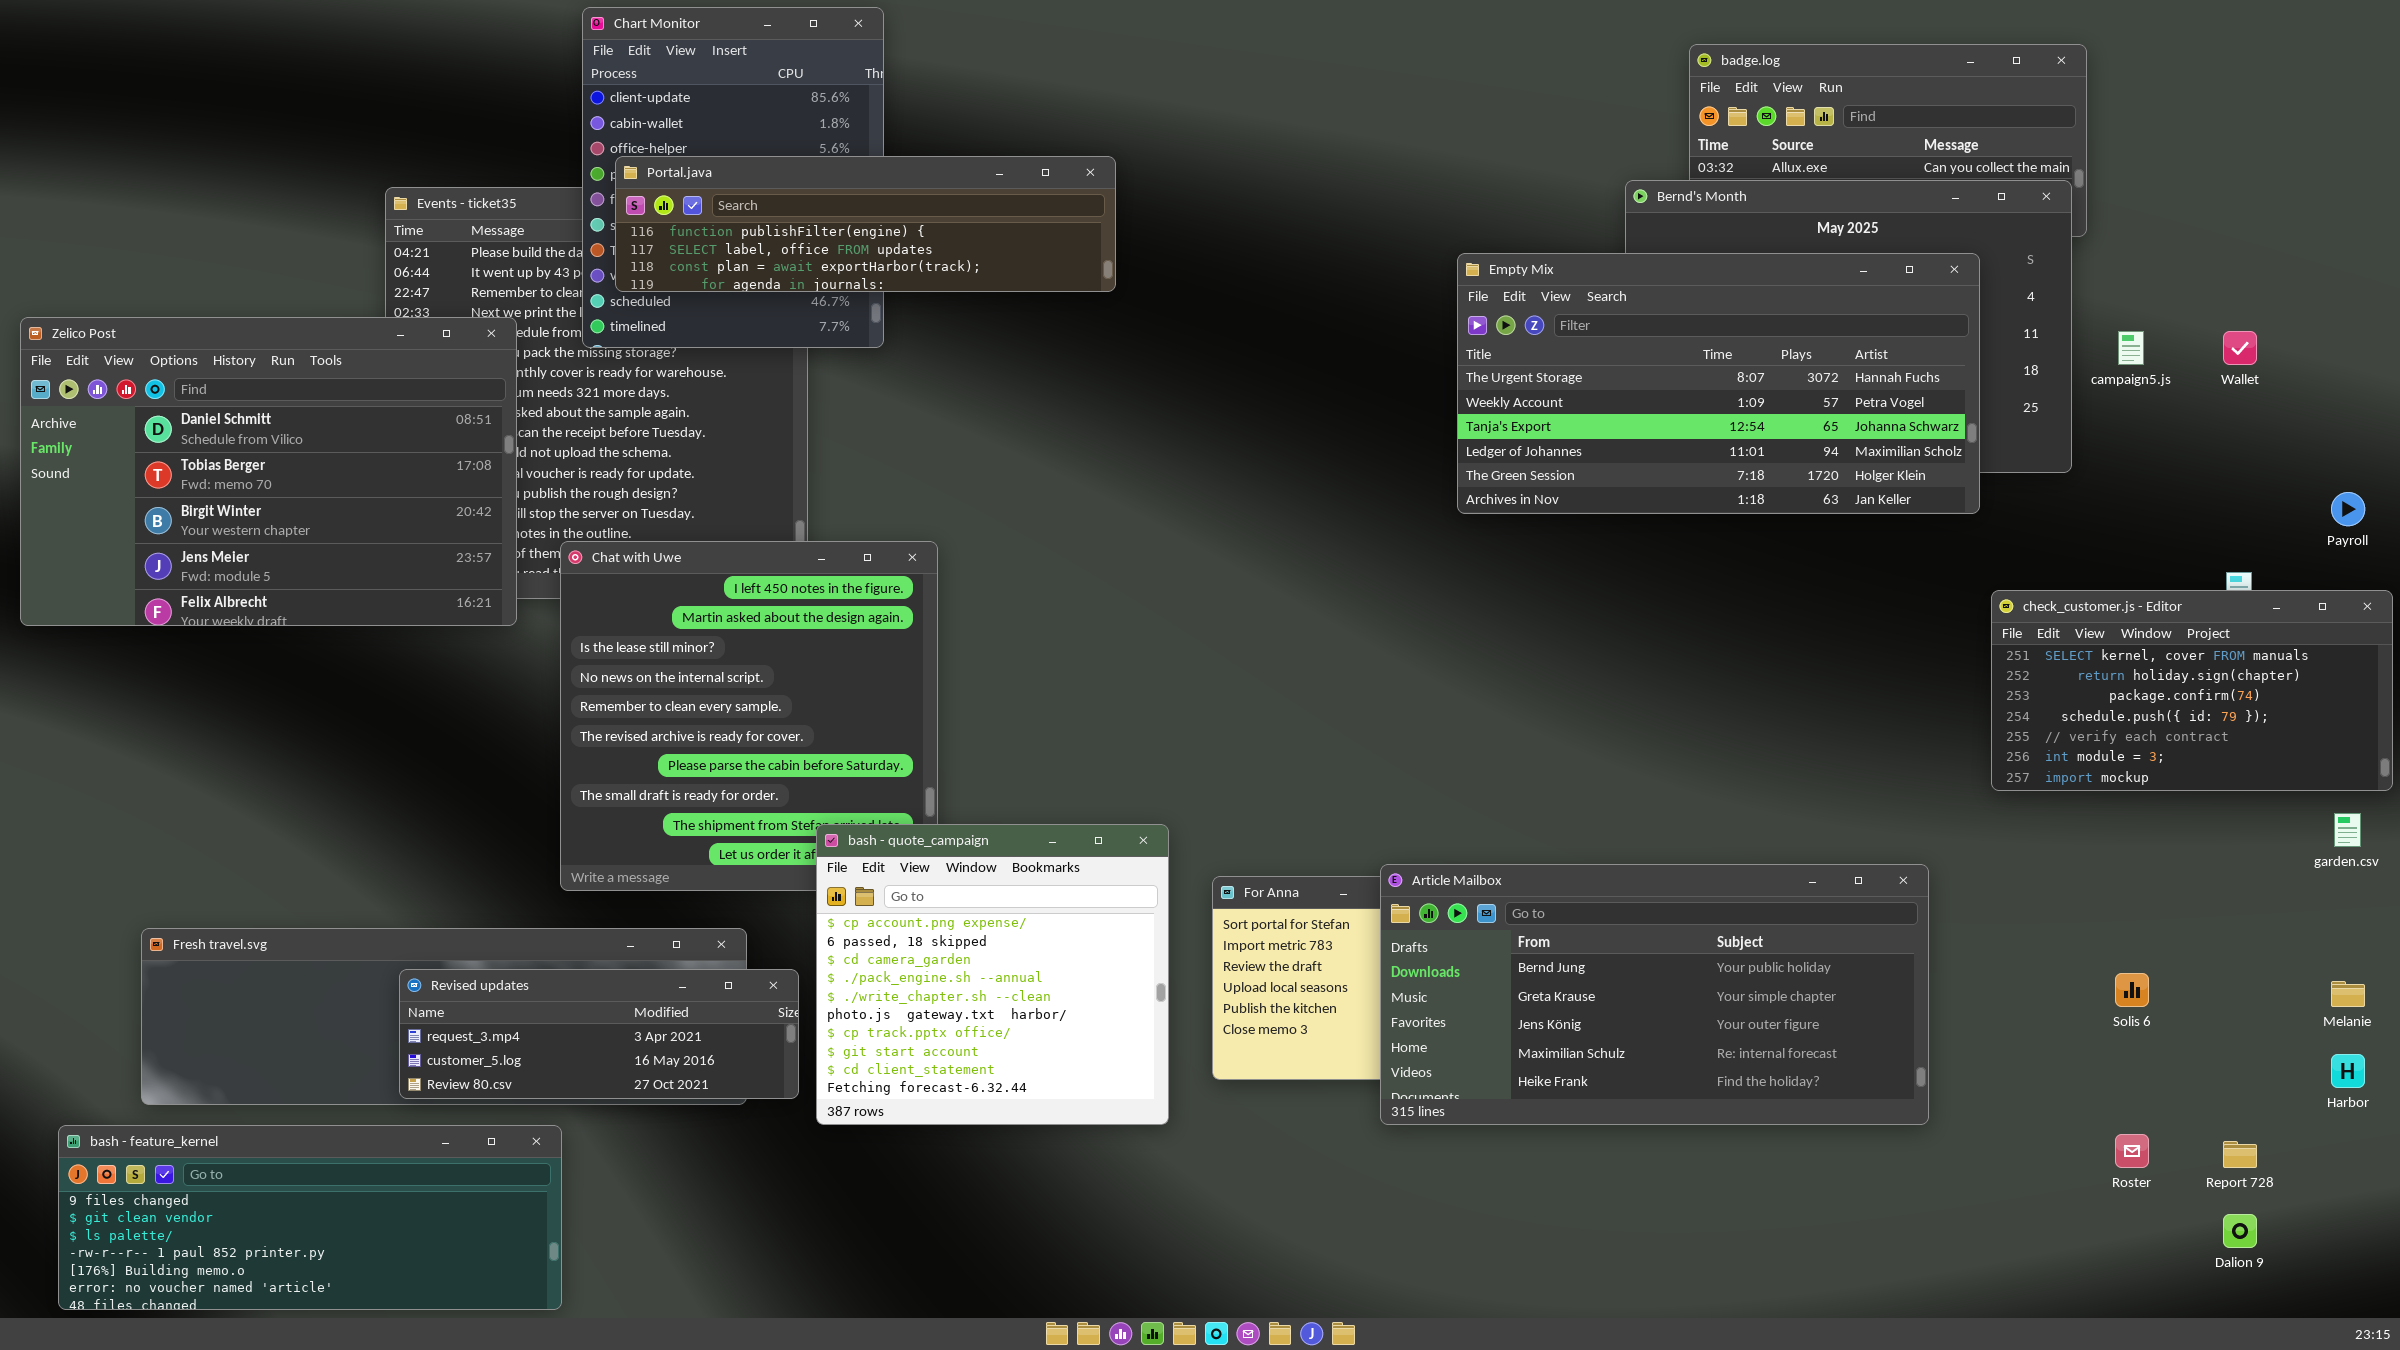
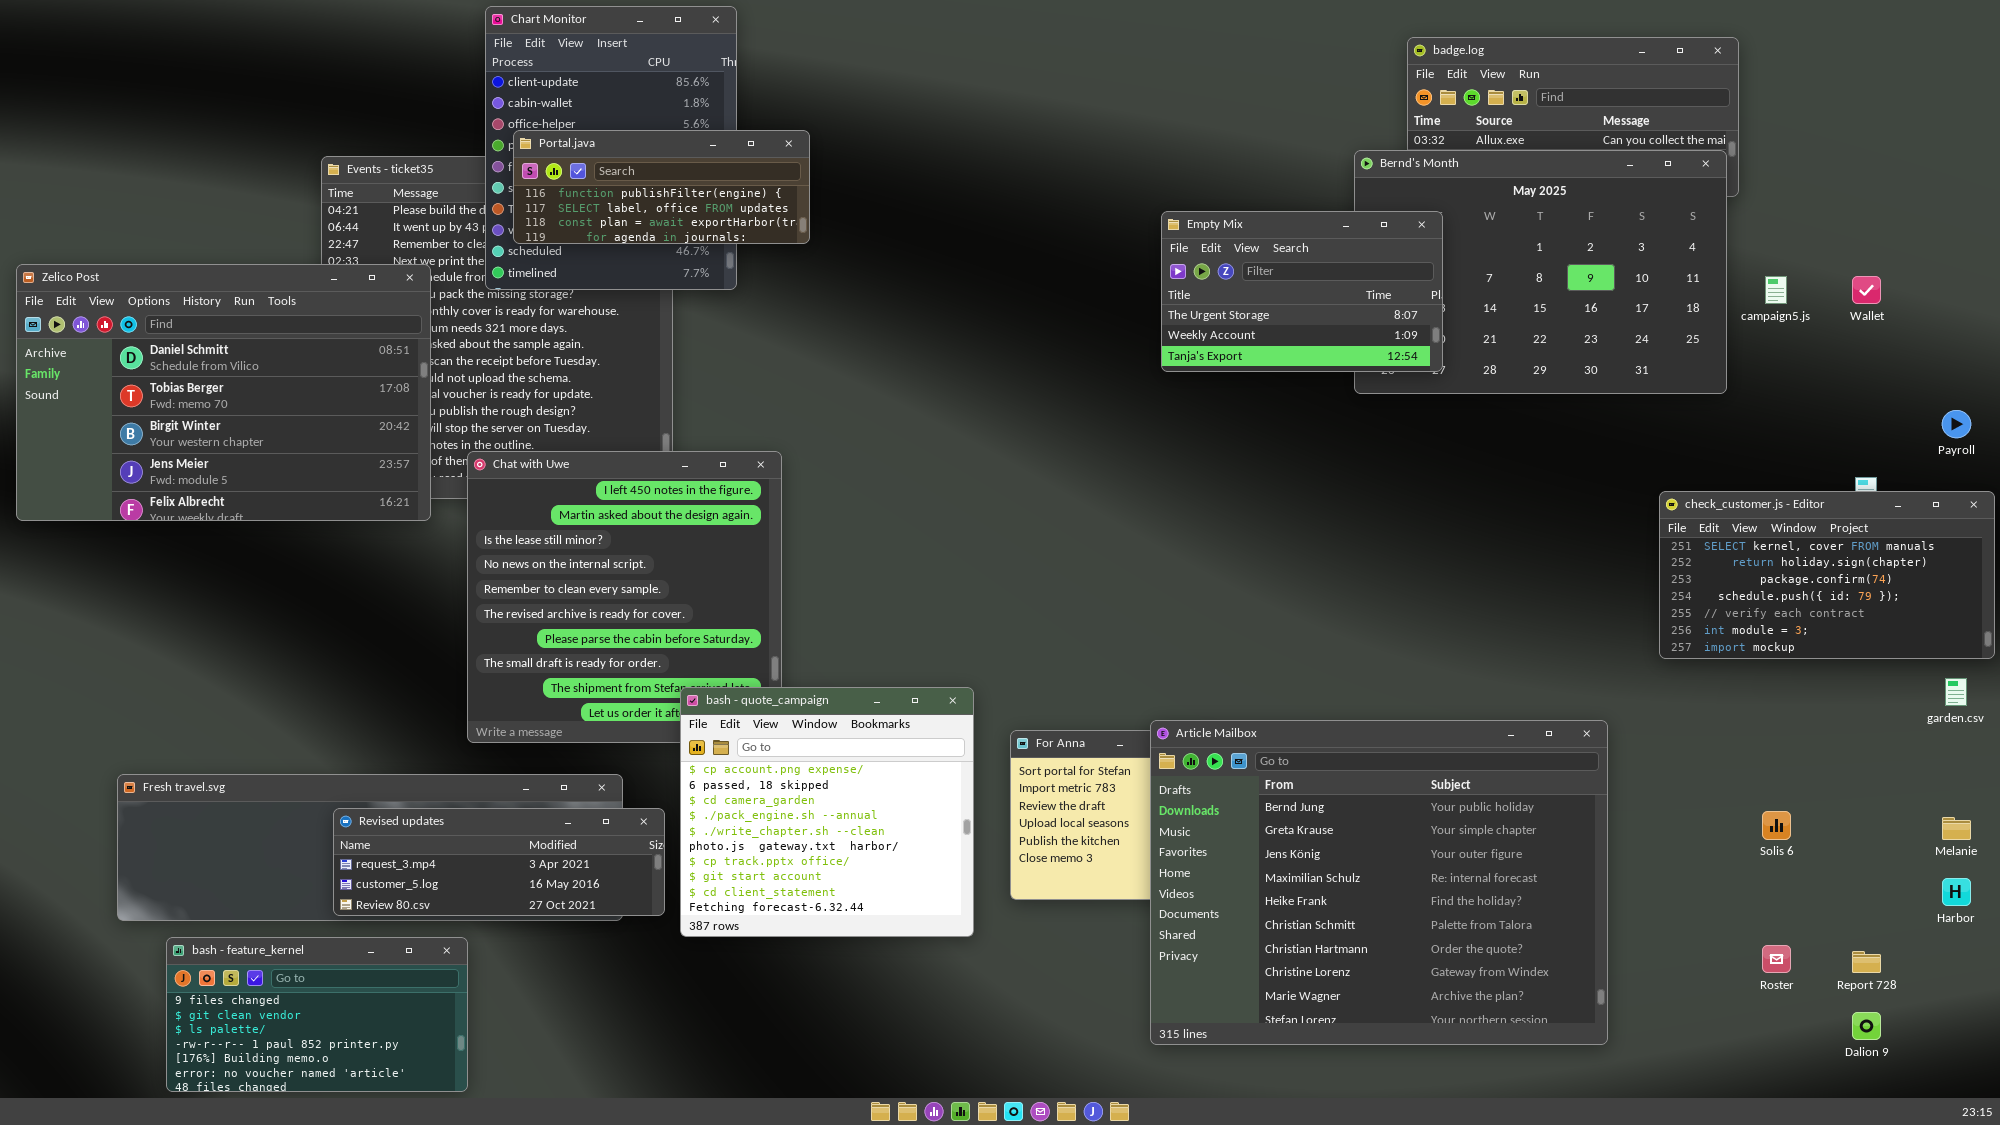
Portal.java: [615,156,1116,292] -> [513,130,810,244], resized
Empty Mix: [1457,253,1980,514] -> [1161,211,1443,372], moved, resized
Article Mailbox: [1380,864,1929,1125] -> [1150,720,1608,1045], resized
bash - feature_kernel: [58,1125,562,1310] -> [166,937,468,1092], resized

